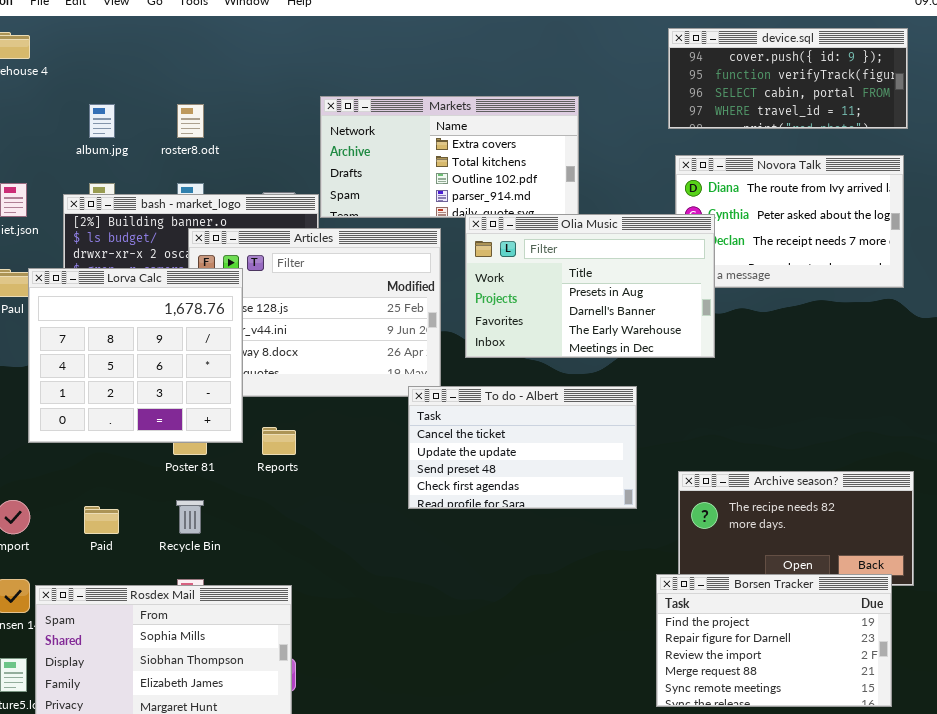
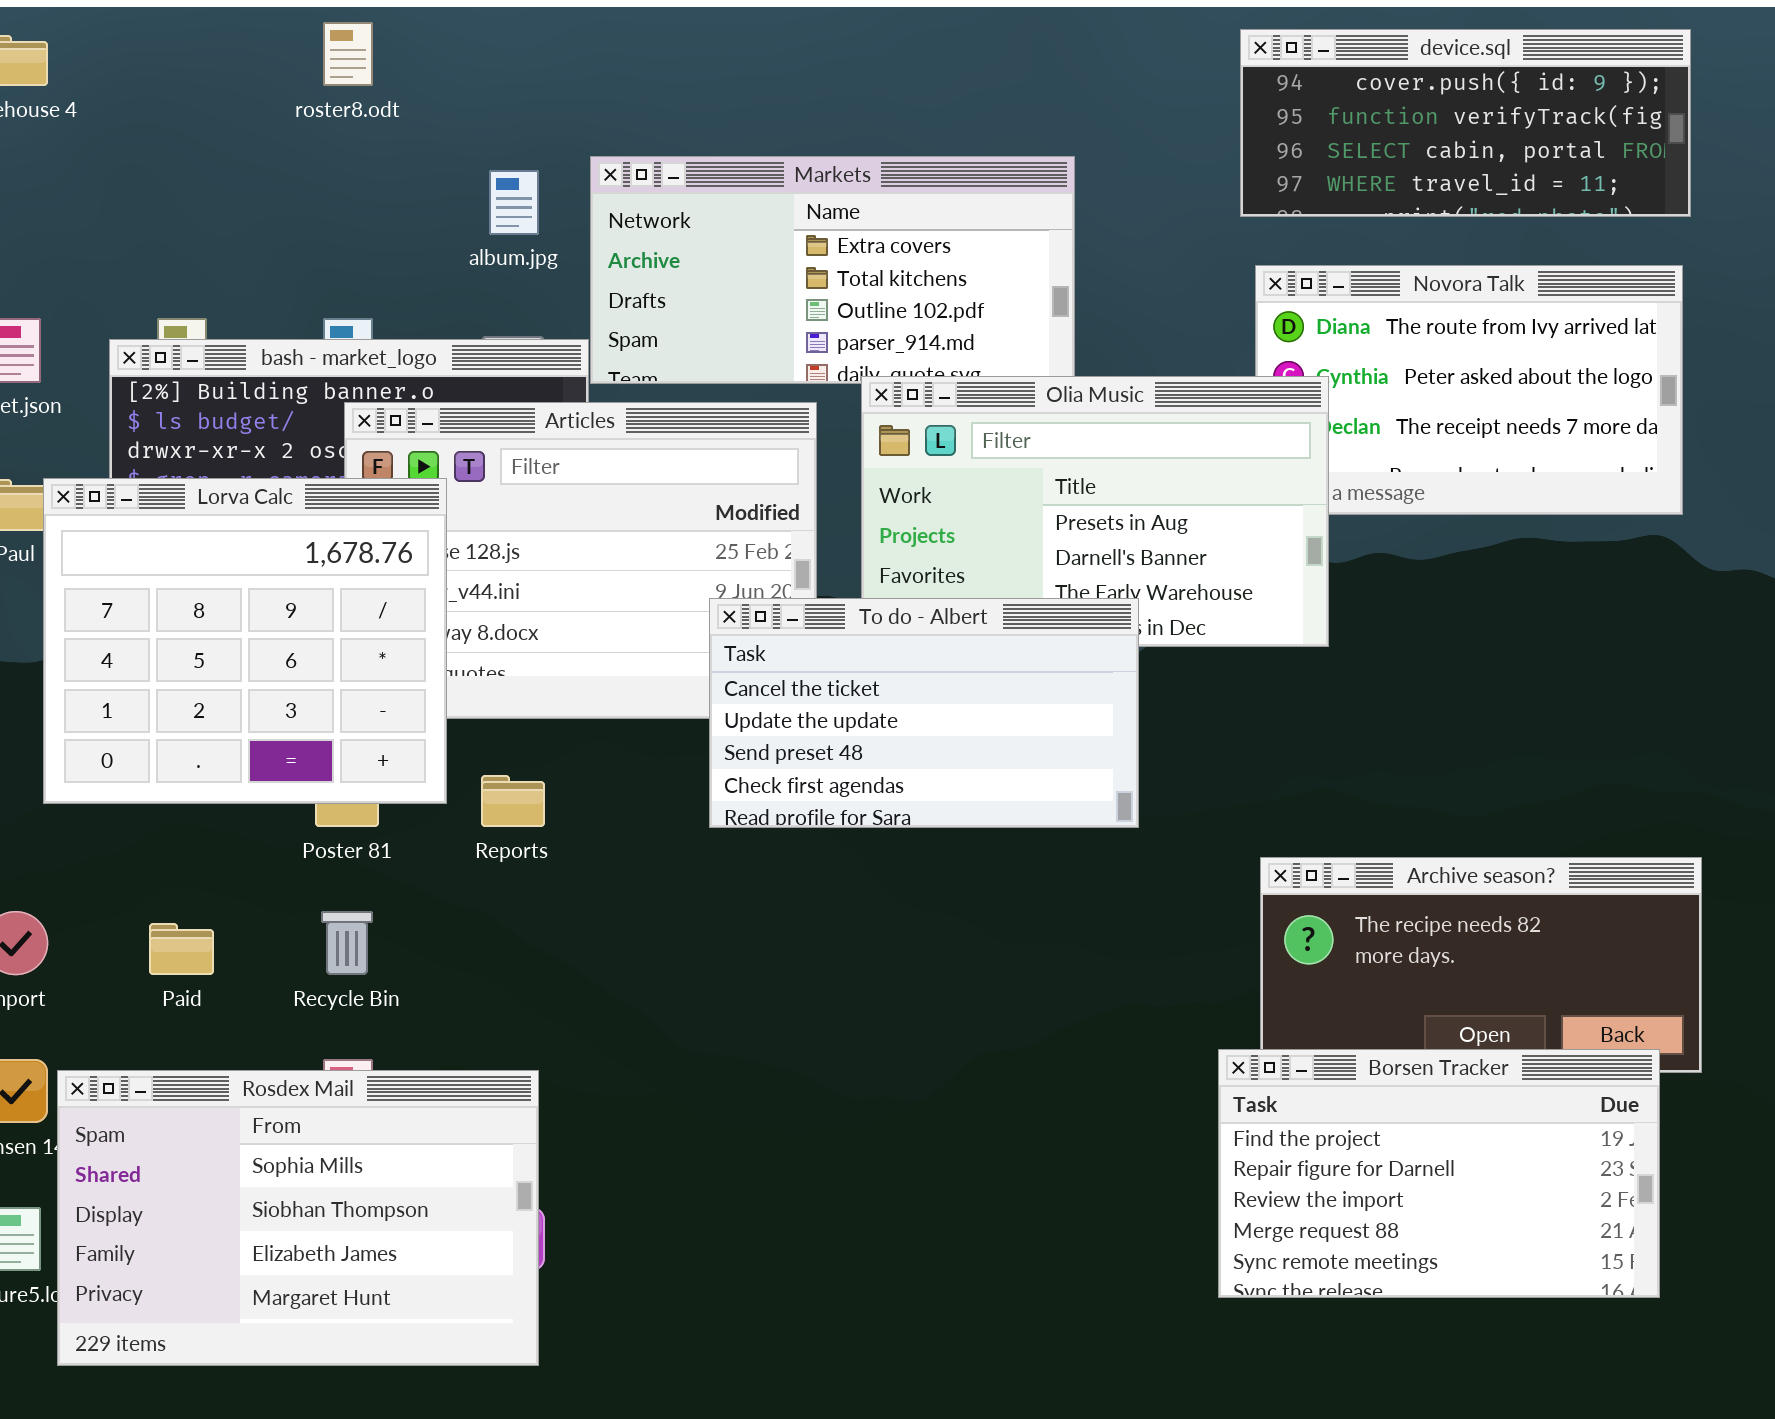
album.jpg: [89,104,115,138] -> [489,170,539,235], moved
roster8.odt: [177,104,204,138] -> [323,22,373,86], moved
To do - Albert: [408,386,637,509] -> [709,598,1139,828], moved

